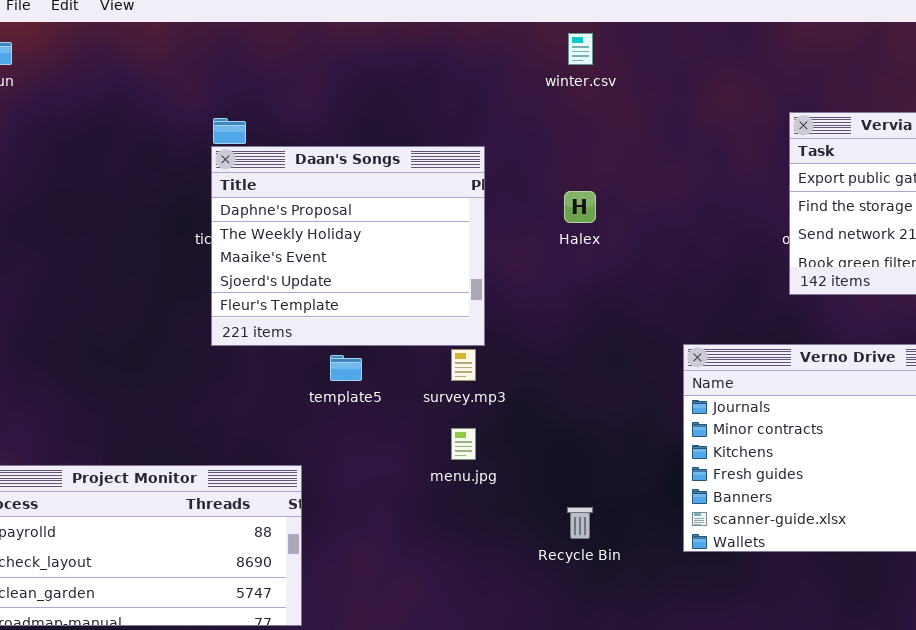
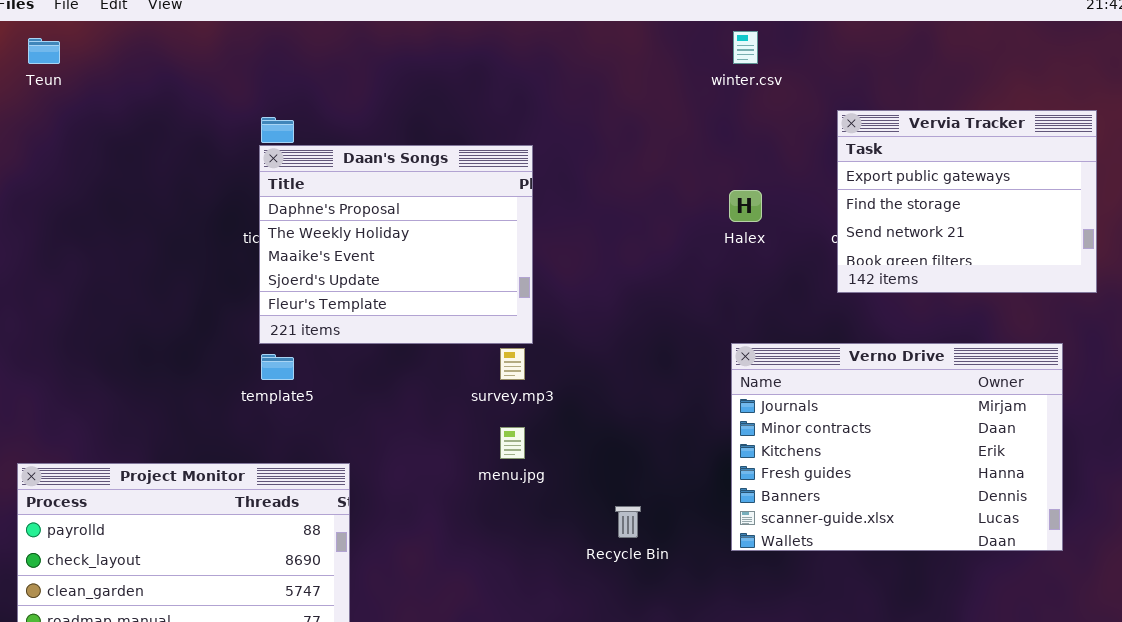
winter.csv: [568,33,593,65] -> [733,31,758,64], moved
Halex: [564,191,596,223] -> [729,190,762,222], moved
template5: [330,355,362,381] -> [261,354,294,380], moved

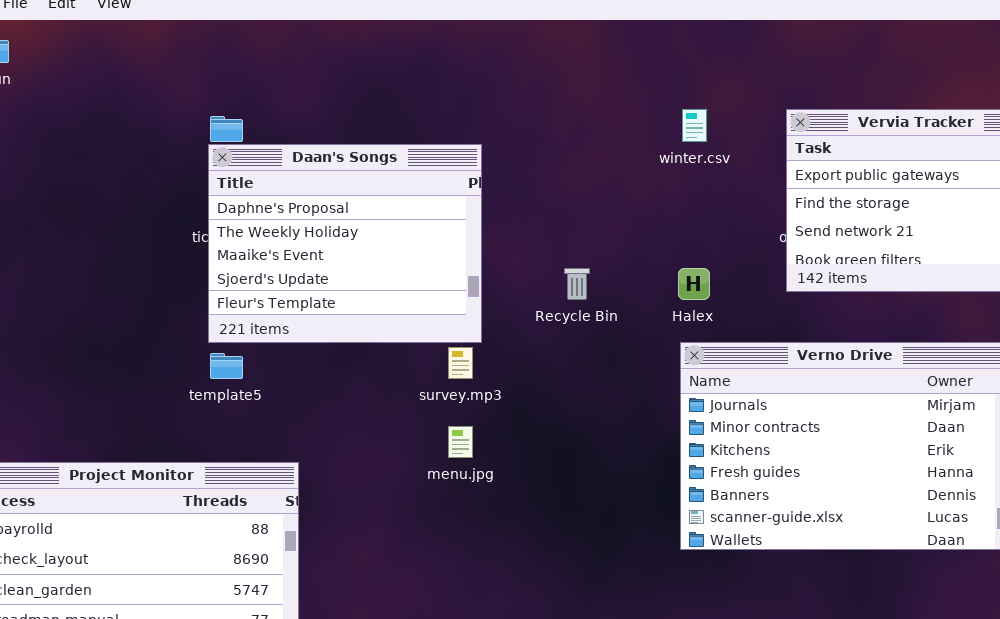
winter.csv: [733,31,758,64] -> [682,109,707,142], moved
Halex: [729,190,762,222] -> [678,268,710,300], moved
Recycle Bin: [615,506,641,538] -> [564,268,590,300], moved

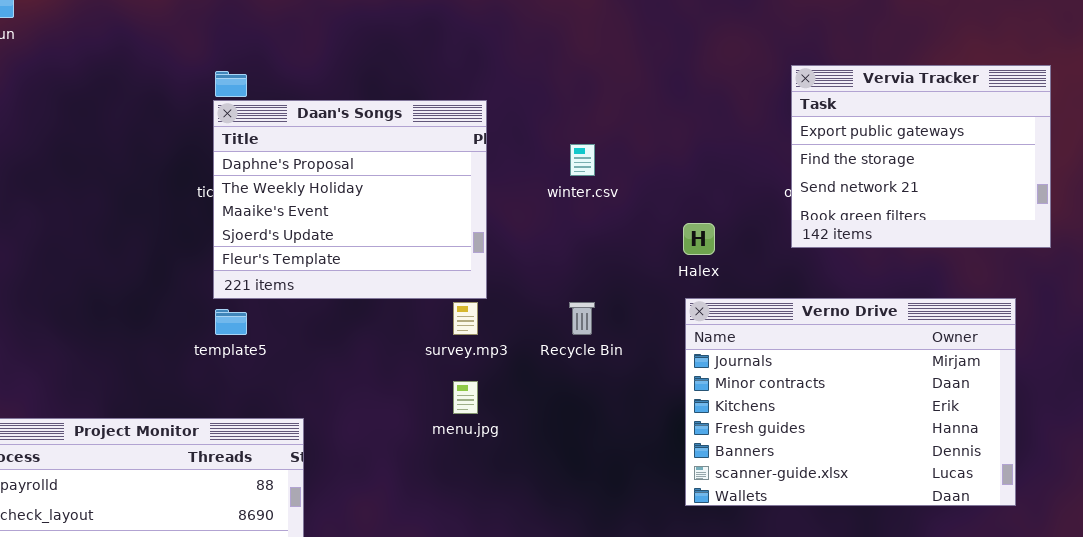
winter.csv: [682,109,707,142] -> [570,144,595,176], moved
Recycle Bin: [564,268,590,300] -> [569,302,595,335], moved

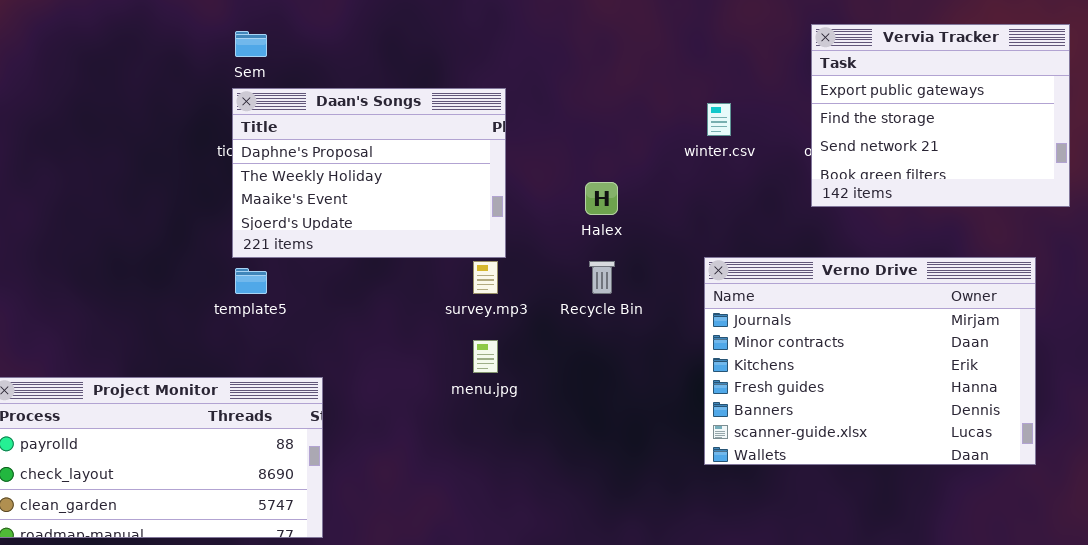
Daan's Songs: [213,100,487,299] -> [232,88,506,258], resized
winter.csv: [570,144,595,176] -> [707,103,731,136], moved
Halex: [683,223,715,255] -> [585,182,618,215], moved

